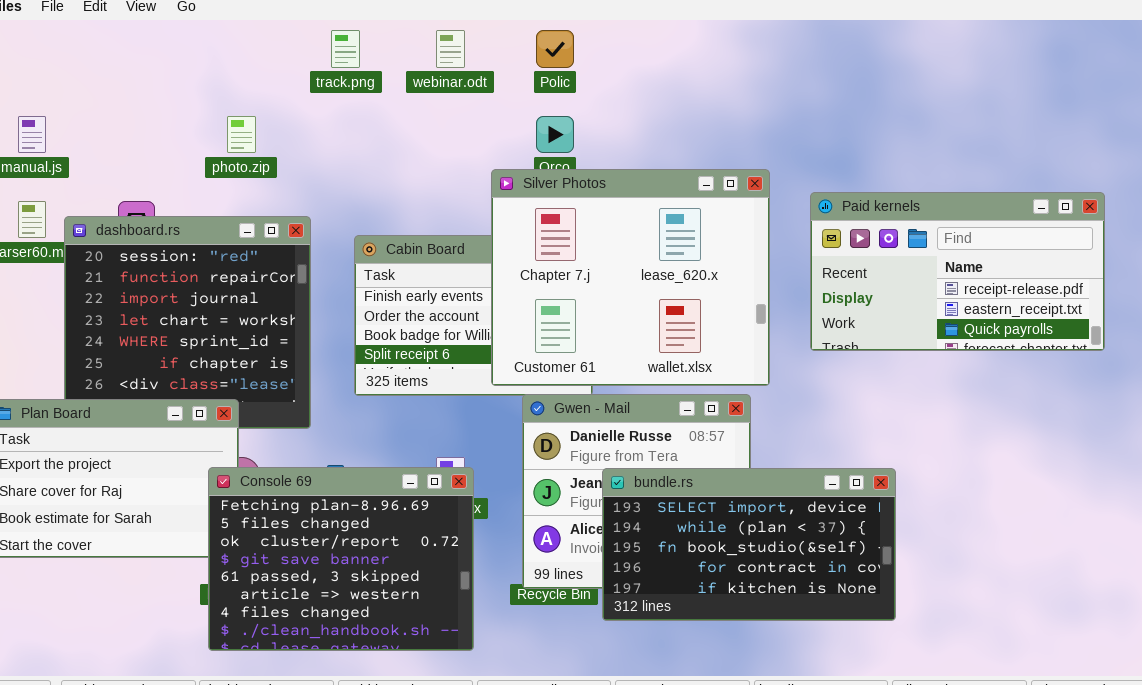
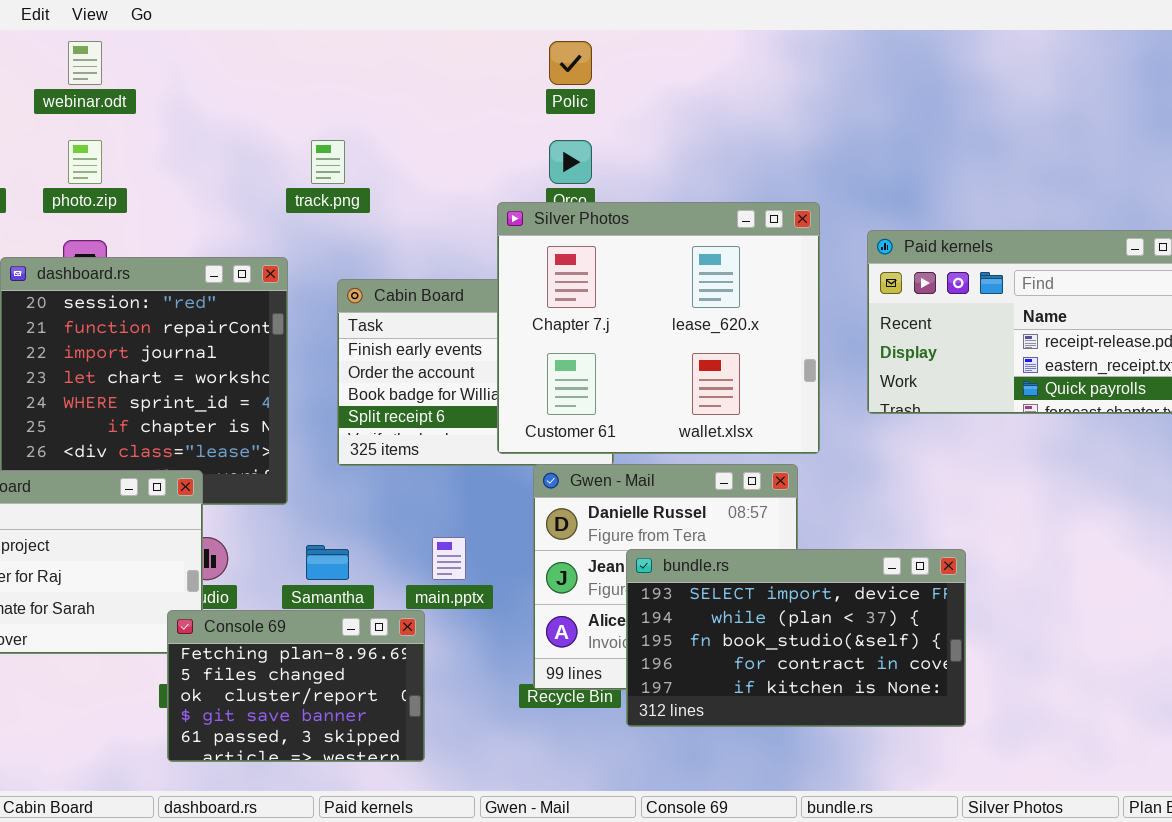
track.png: [331,30,360,68] -> [311,140,345,184], moved
webinar.odt: [436,30,465,68] -> [68,41,102,85], moved
photo.zip: [227,116,256,153] -> [68,140,102,184], moved
Console 69: [208,467,474,651] -> [167,610,425,762], resized

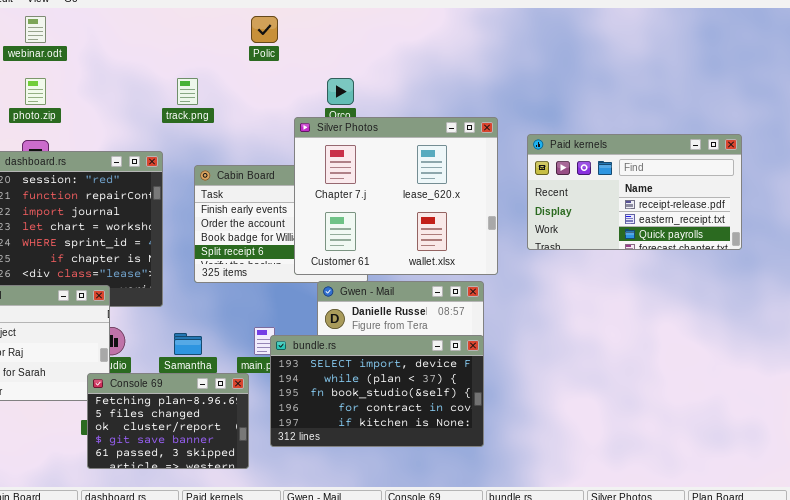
Polic: [549,41,592,85] -> [251,16,278,43], moved
bundle.rs: [626,549,966,727] -> [270,335,484,447], moved

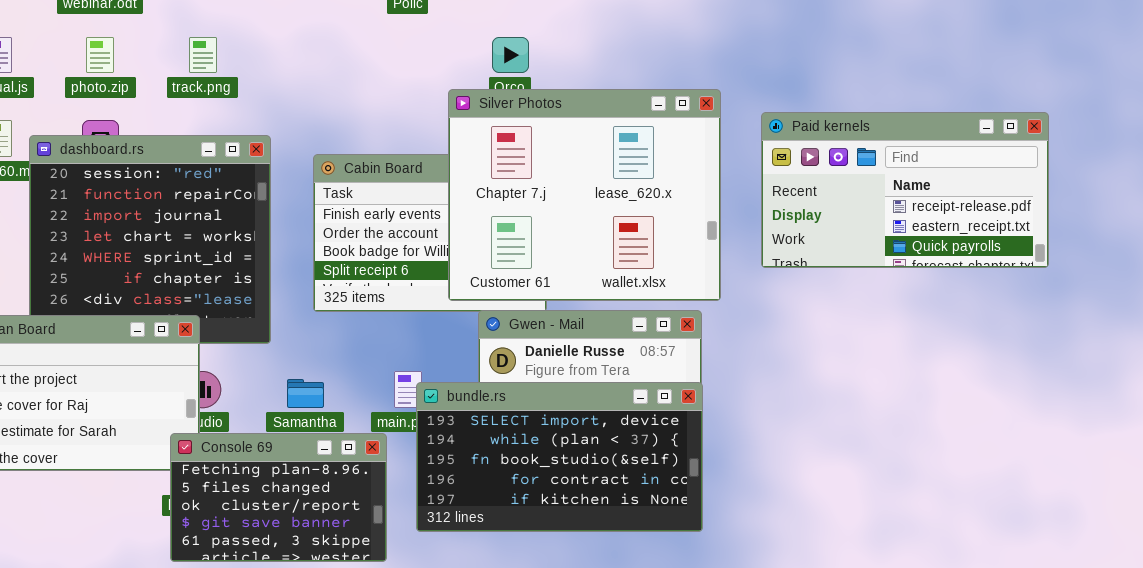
track.png: [177,78,198,105] -> [189,37,217,73], moved

